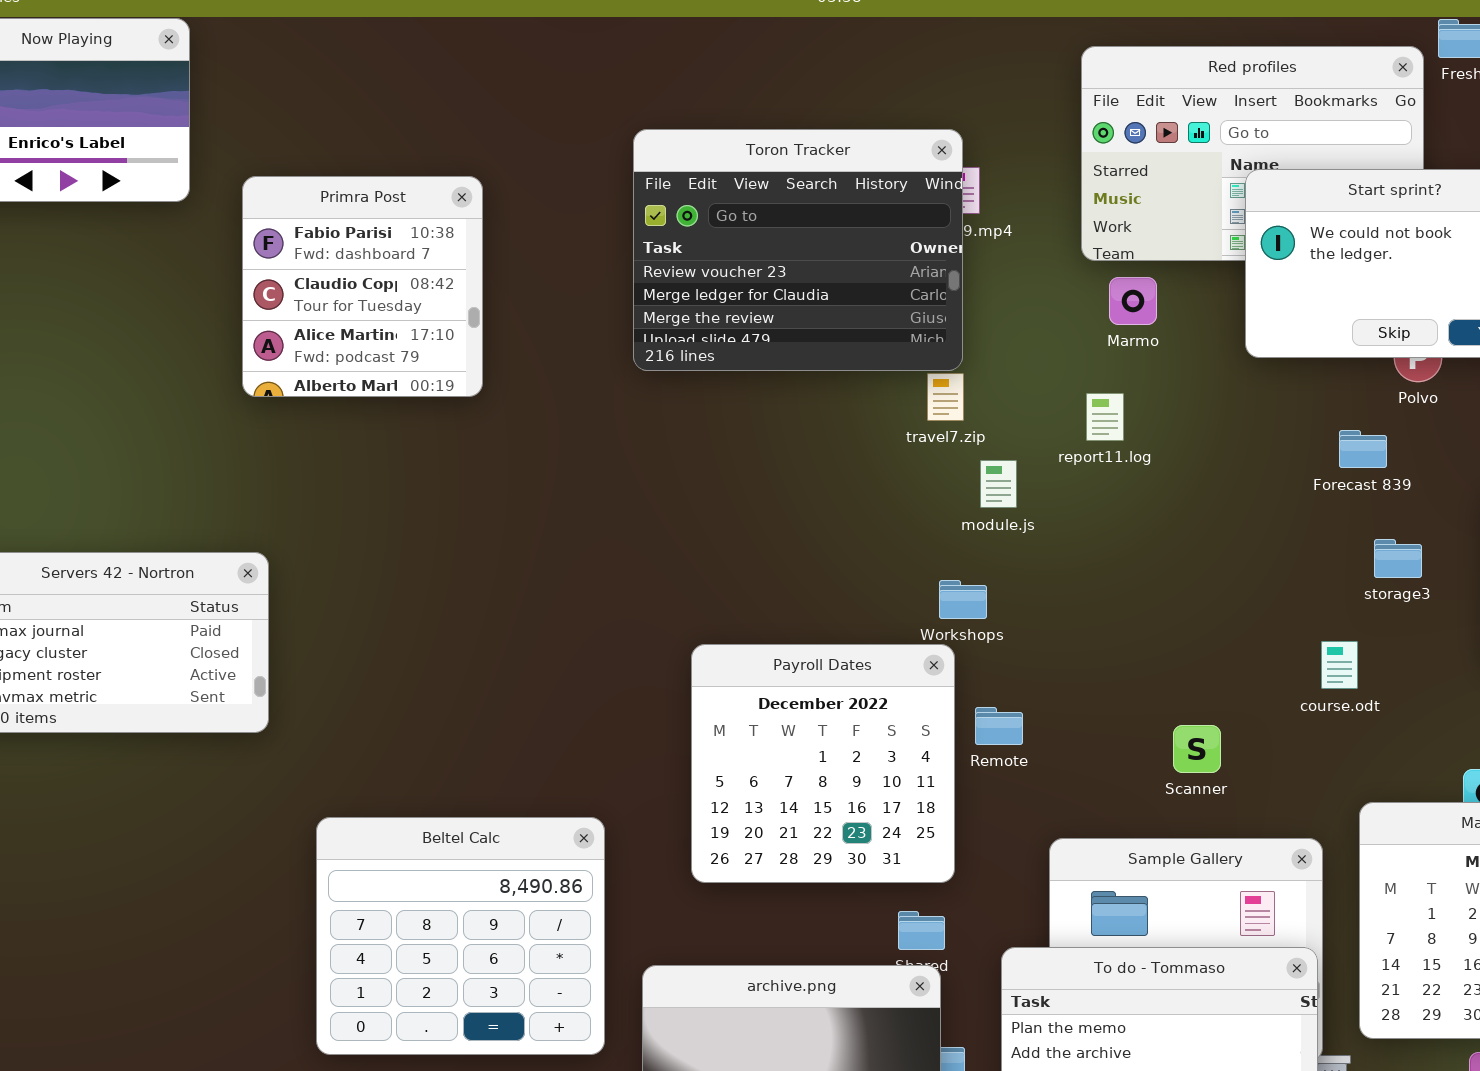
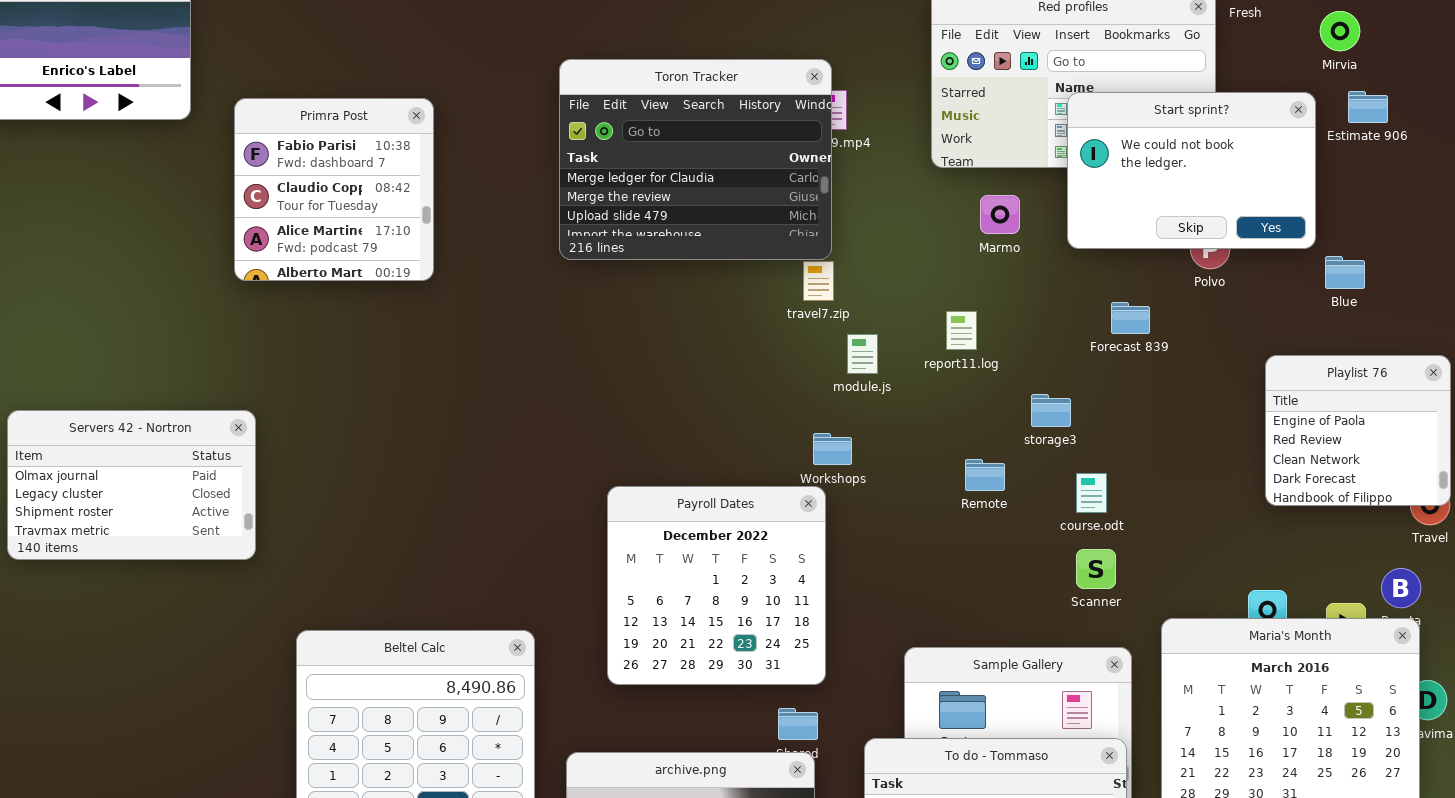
Toron Tracker: [633,129,963,371] -> [559,59,832,260], scrolled down 1 row
Marmo: [1109,277,1157,325] -> [980,195,1020,234], moved
report11.log: [1086,393,1124,441] -> [946,311,977,350], moved
Forecast 839: [1339,430,1387,468] -> [1111,302,1150,334], moved
storage3: [1374,539,1422,578] -> [1031,394,1071,427], moved
course.odt: [1321,641,1358,689] -> [1076,473,1107,513], moved
Remote: [975,707,1023,745] -> [965,459,1005,491], moved
Scanner: [1173,725,1221,773] -> [1076,549,1116,589], moved

